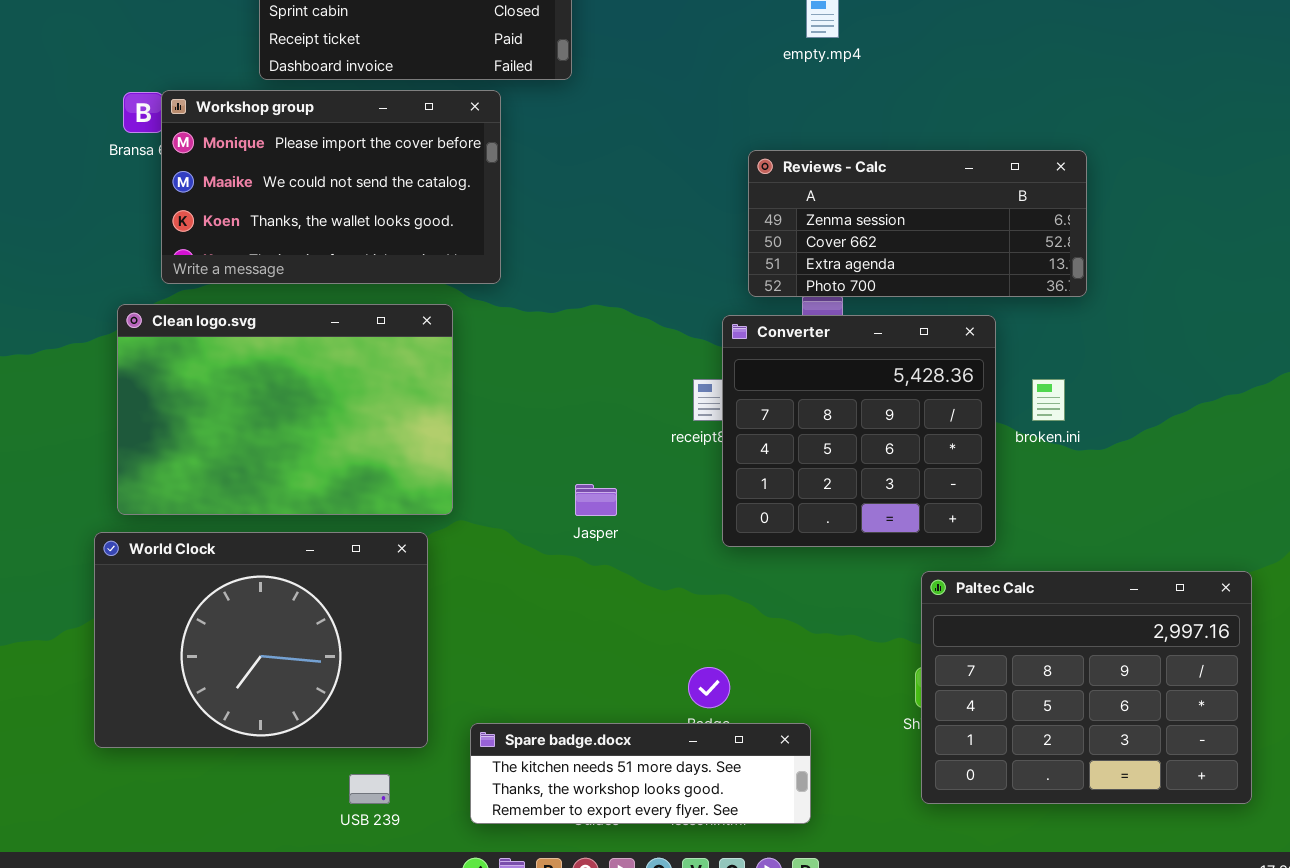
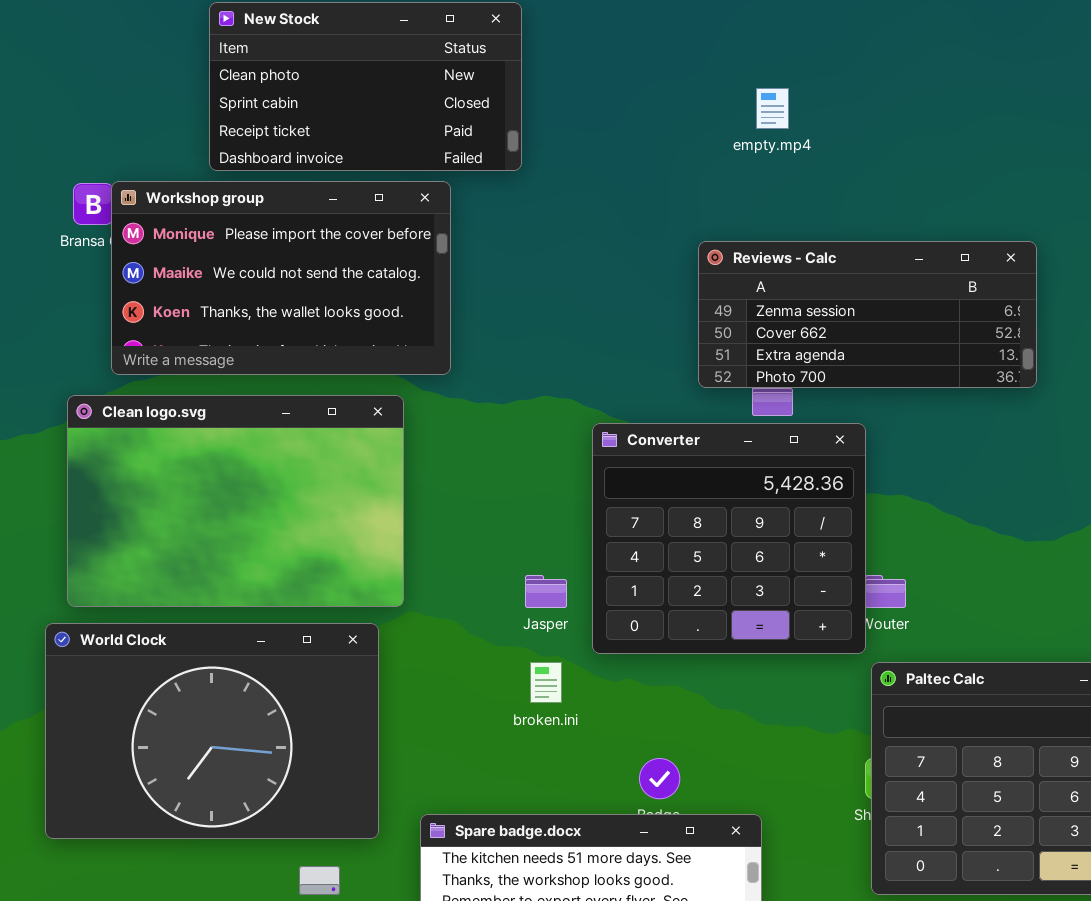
Converter: [722,315,996,547] -> [592,423,866,654], moved
broken.ini: [1032,379,1065,421] -> [530,662,562,703], moved

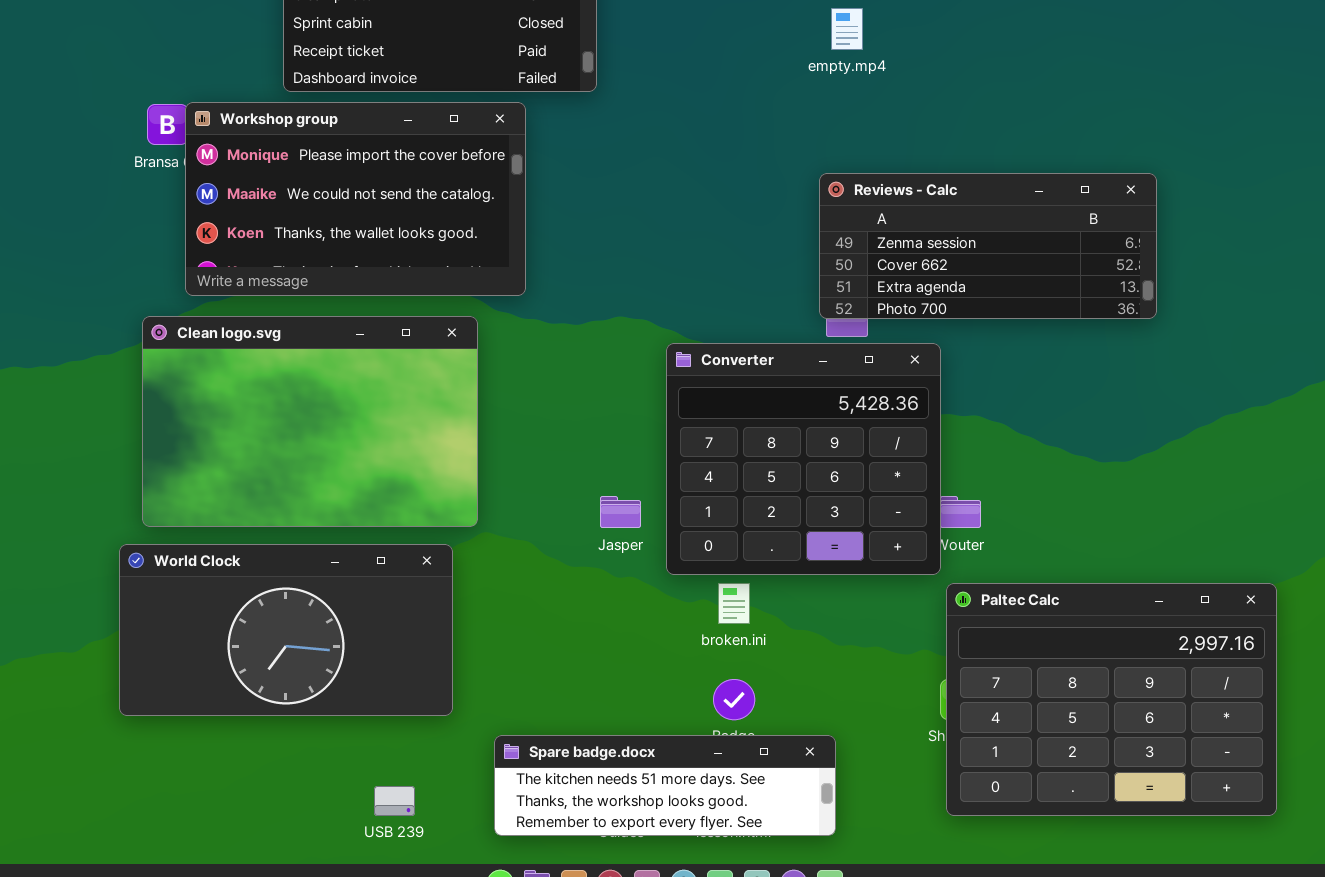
Reviews - Calc: [698,241,1037,388] -> [819,173,1157,319], moved
World Clock: [45,623,379,839] -> [119,544,453,716], resized
broken.ini: [530,662,562,703] -> [718,583,750,624], moved

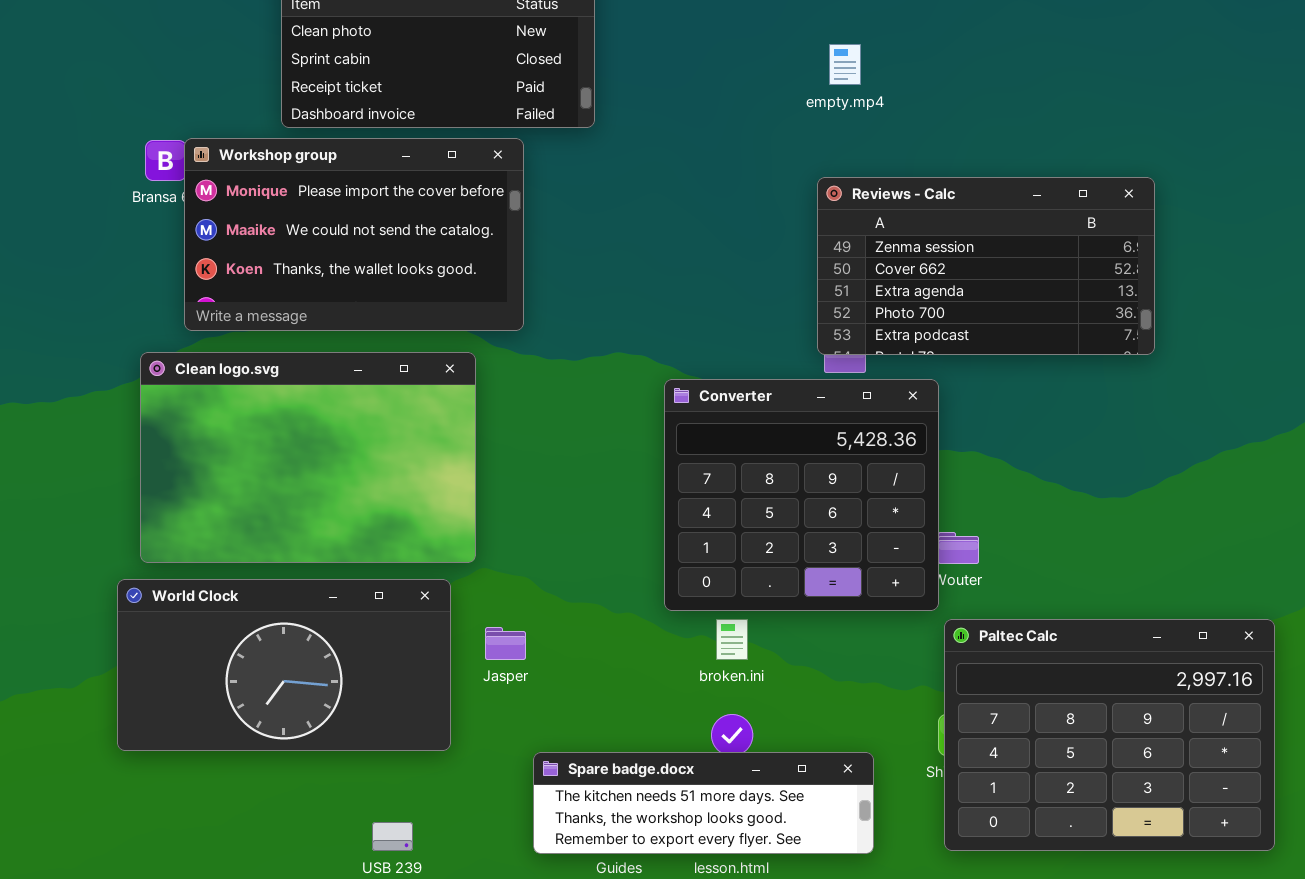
Reviews - Calc: [819,173,1157,319] -> [817,177,1155,355], resized
Jasper: [600,496,641,528] -> [485,627,526,660], moved
Spare badge.docx: [494,735,836,836] -> [533,752,874,854], moved

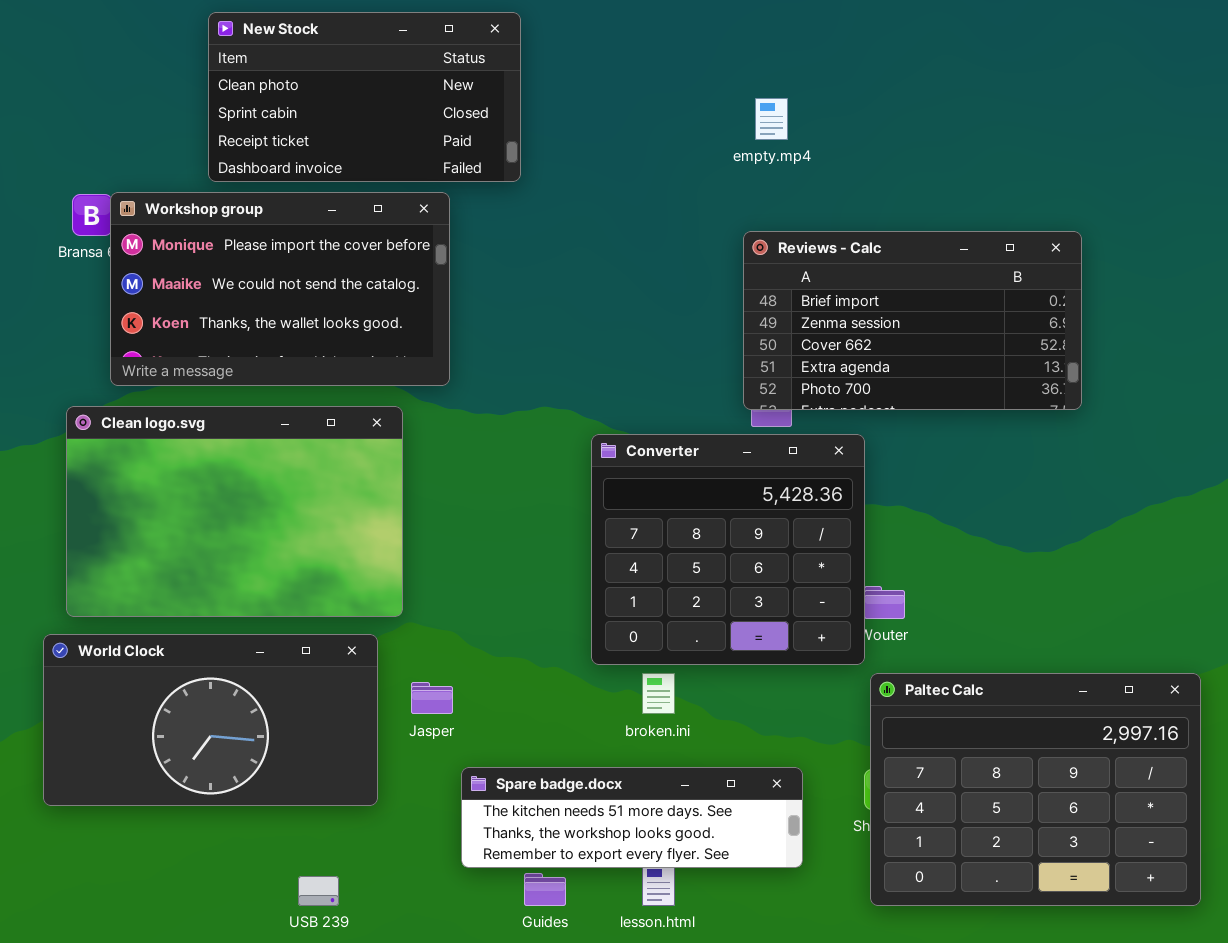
Reviews - Calc: [817,177,1155,355] -> [743,231,1082,410], scrolled up 1 row
Spare badge.docx: [533,752,874,854] -> [461,767,803,868], moved

